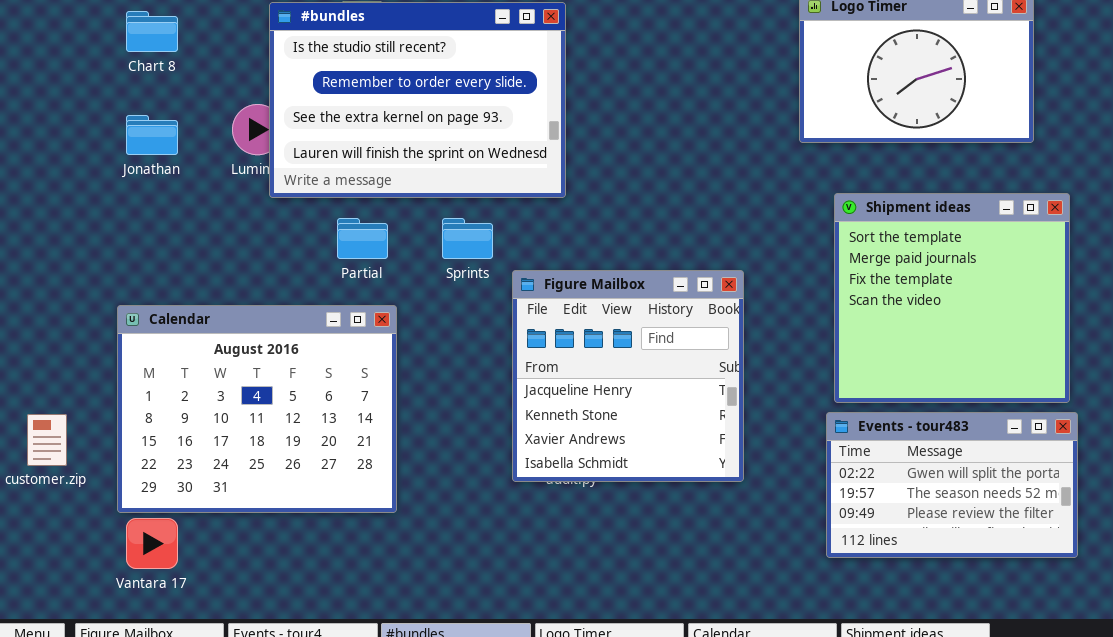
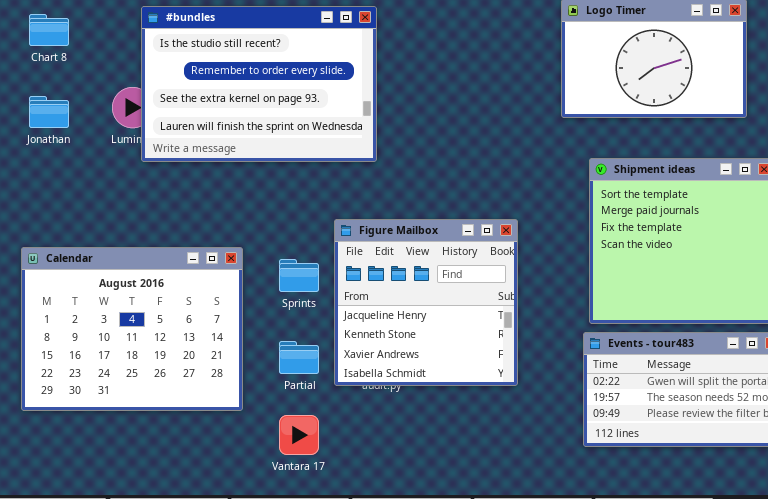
Partial: [337,218,388,259] -> [279,341,319,374], moved
Sprints: [442,218,493,259] -> [279,259,319,292], moved
Vantara 17: [126,518,178,569] -> [279,415,319,455], moved

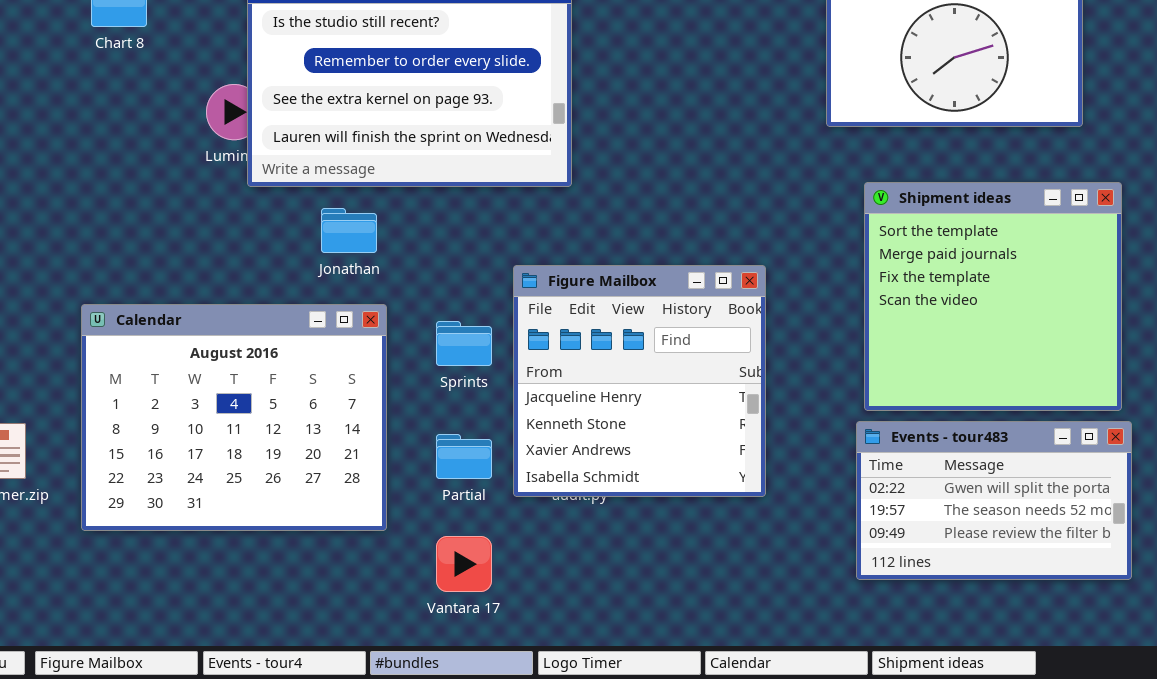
Jonathan: [29,96,69,128] -> [321,208,377,253], moved

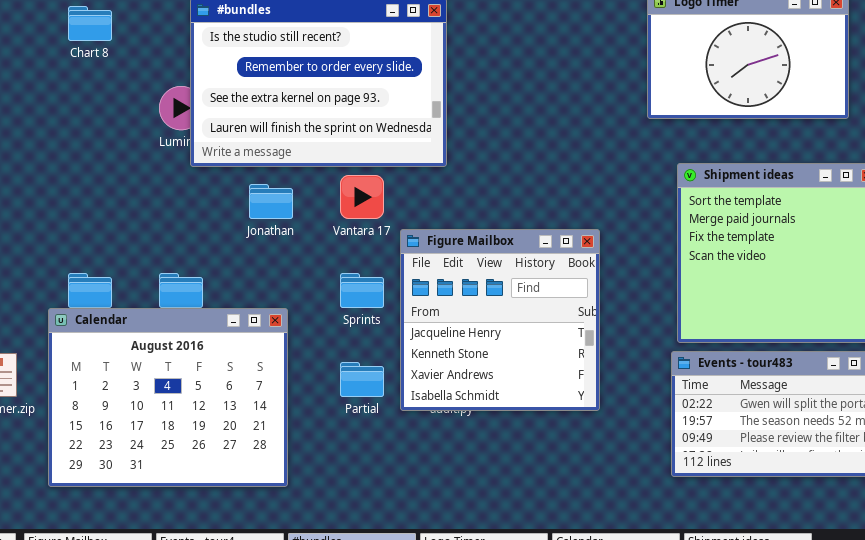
Calendar: [81,304,387,531] -> [48,308,288,487], moved
Vantara 17: [436,536,492,592] -> [340,175,384,219], moved

